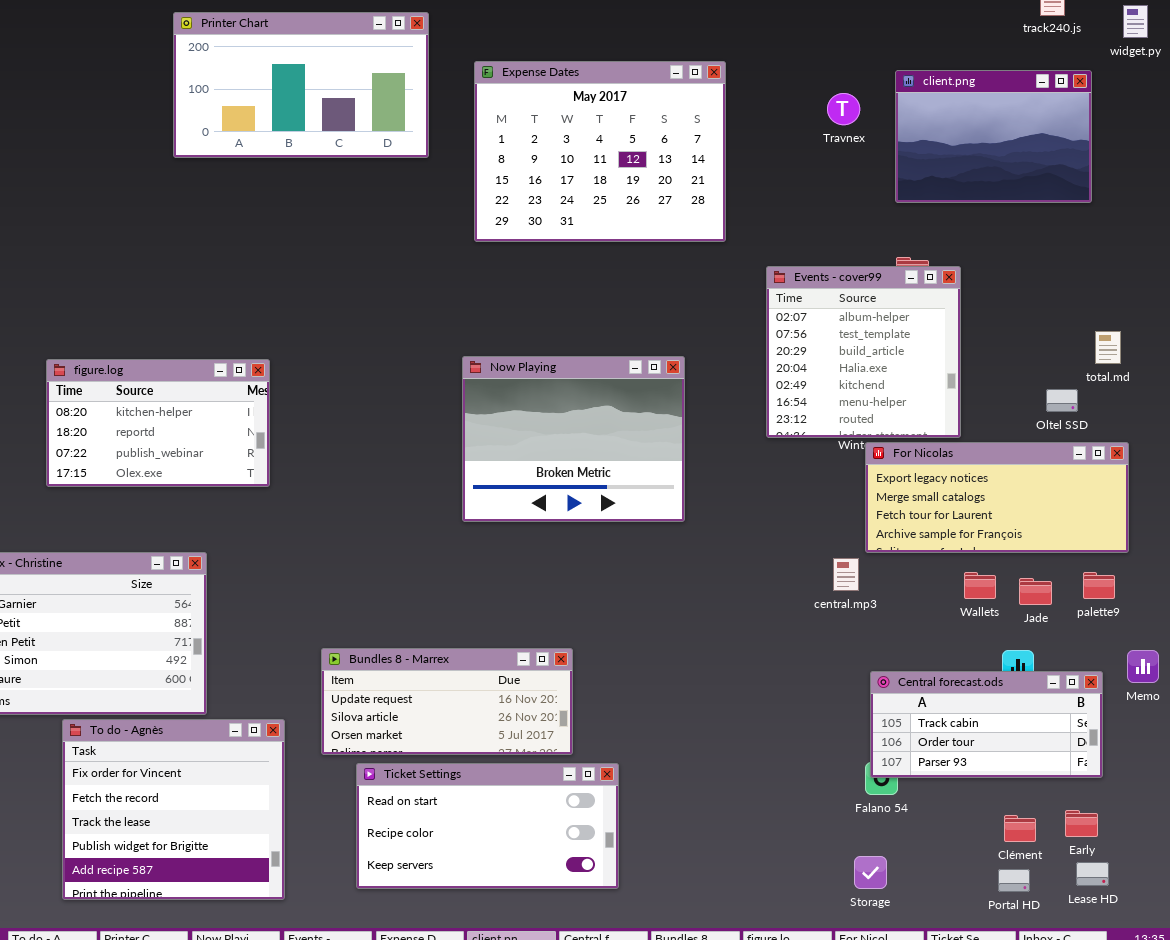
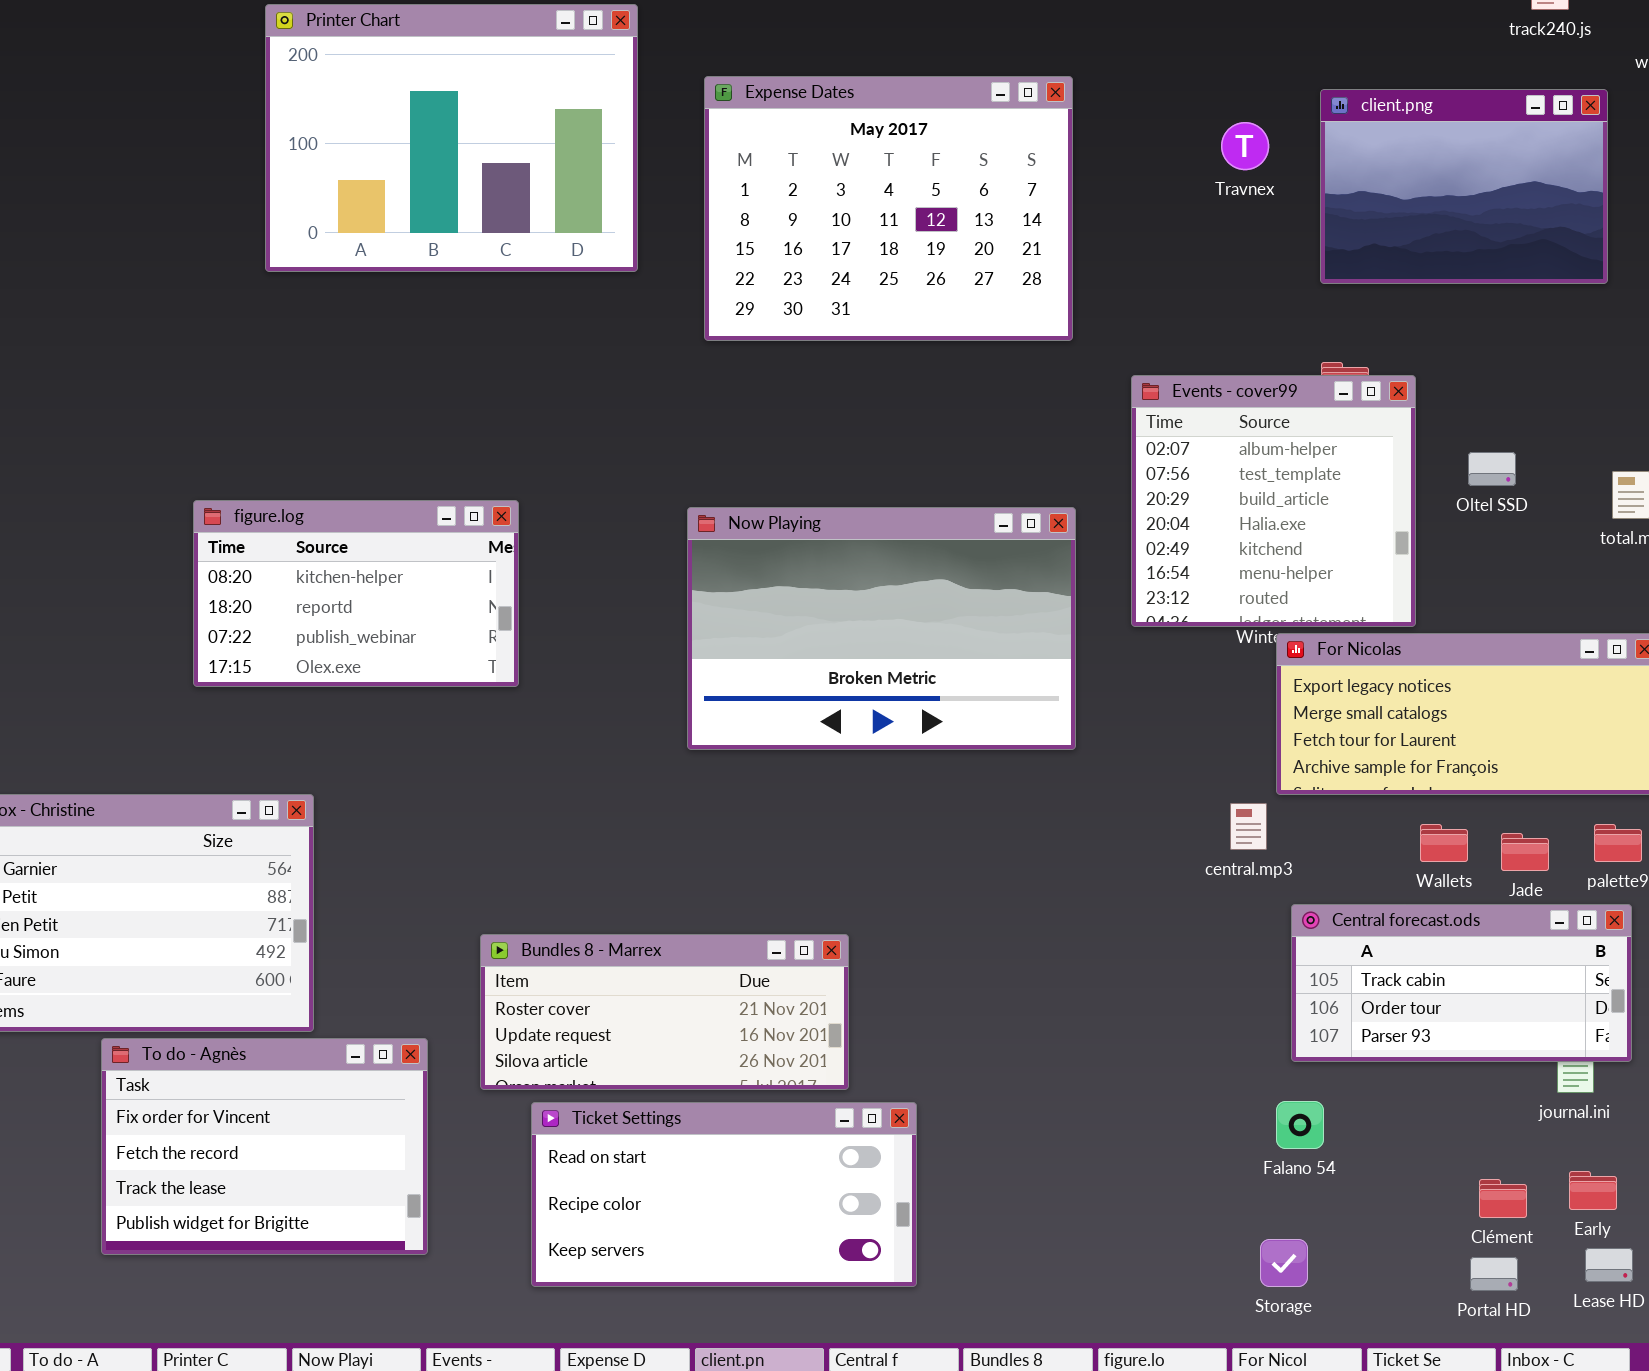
Printer Chart: [173,12,429,158] -> [265,4,638,272], resized
Now Playing: [462,356,685,522] -> [687,507,1076,750], resized
figure.log: [46,359,270,487] -> [193,500,519,687], moved
Oltel SSD: [1046,389,1078,412] -> [1468,452,1516,486], moved
Bundles 8 - Marrex: [321,648,573,755] -> [480,934,849,1090], scrolled up 1 row
Central forecast.ods: [870,671,1103,778] -> [1291,904,1632,1062], moved
To do - Agnès: [62,719,285,900] -> [101,1038,428,1255], resized

